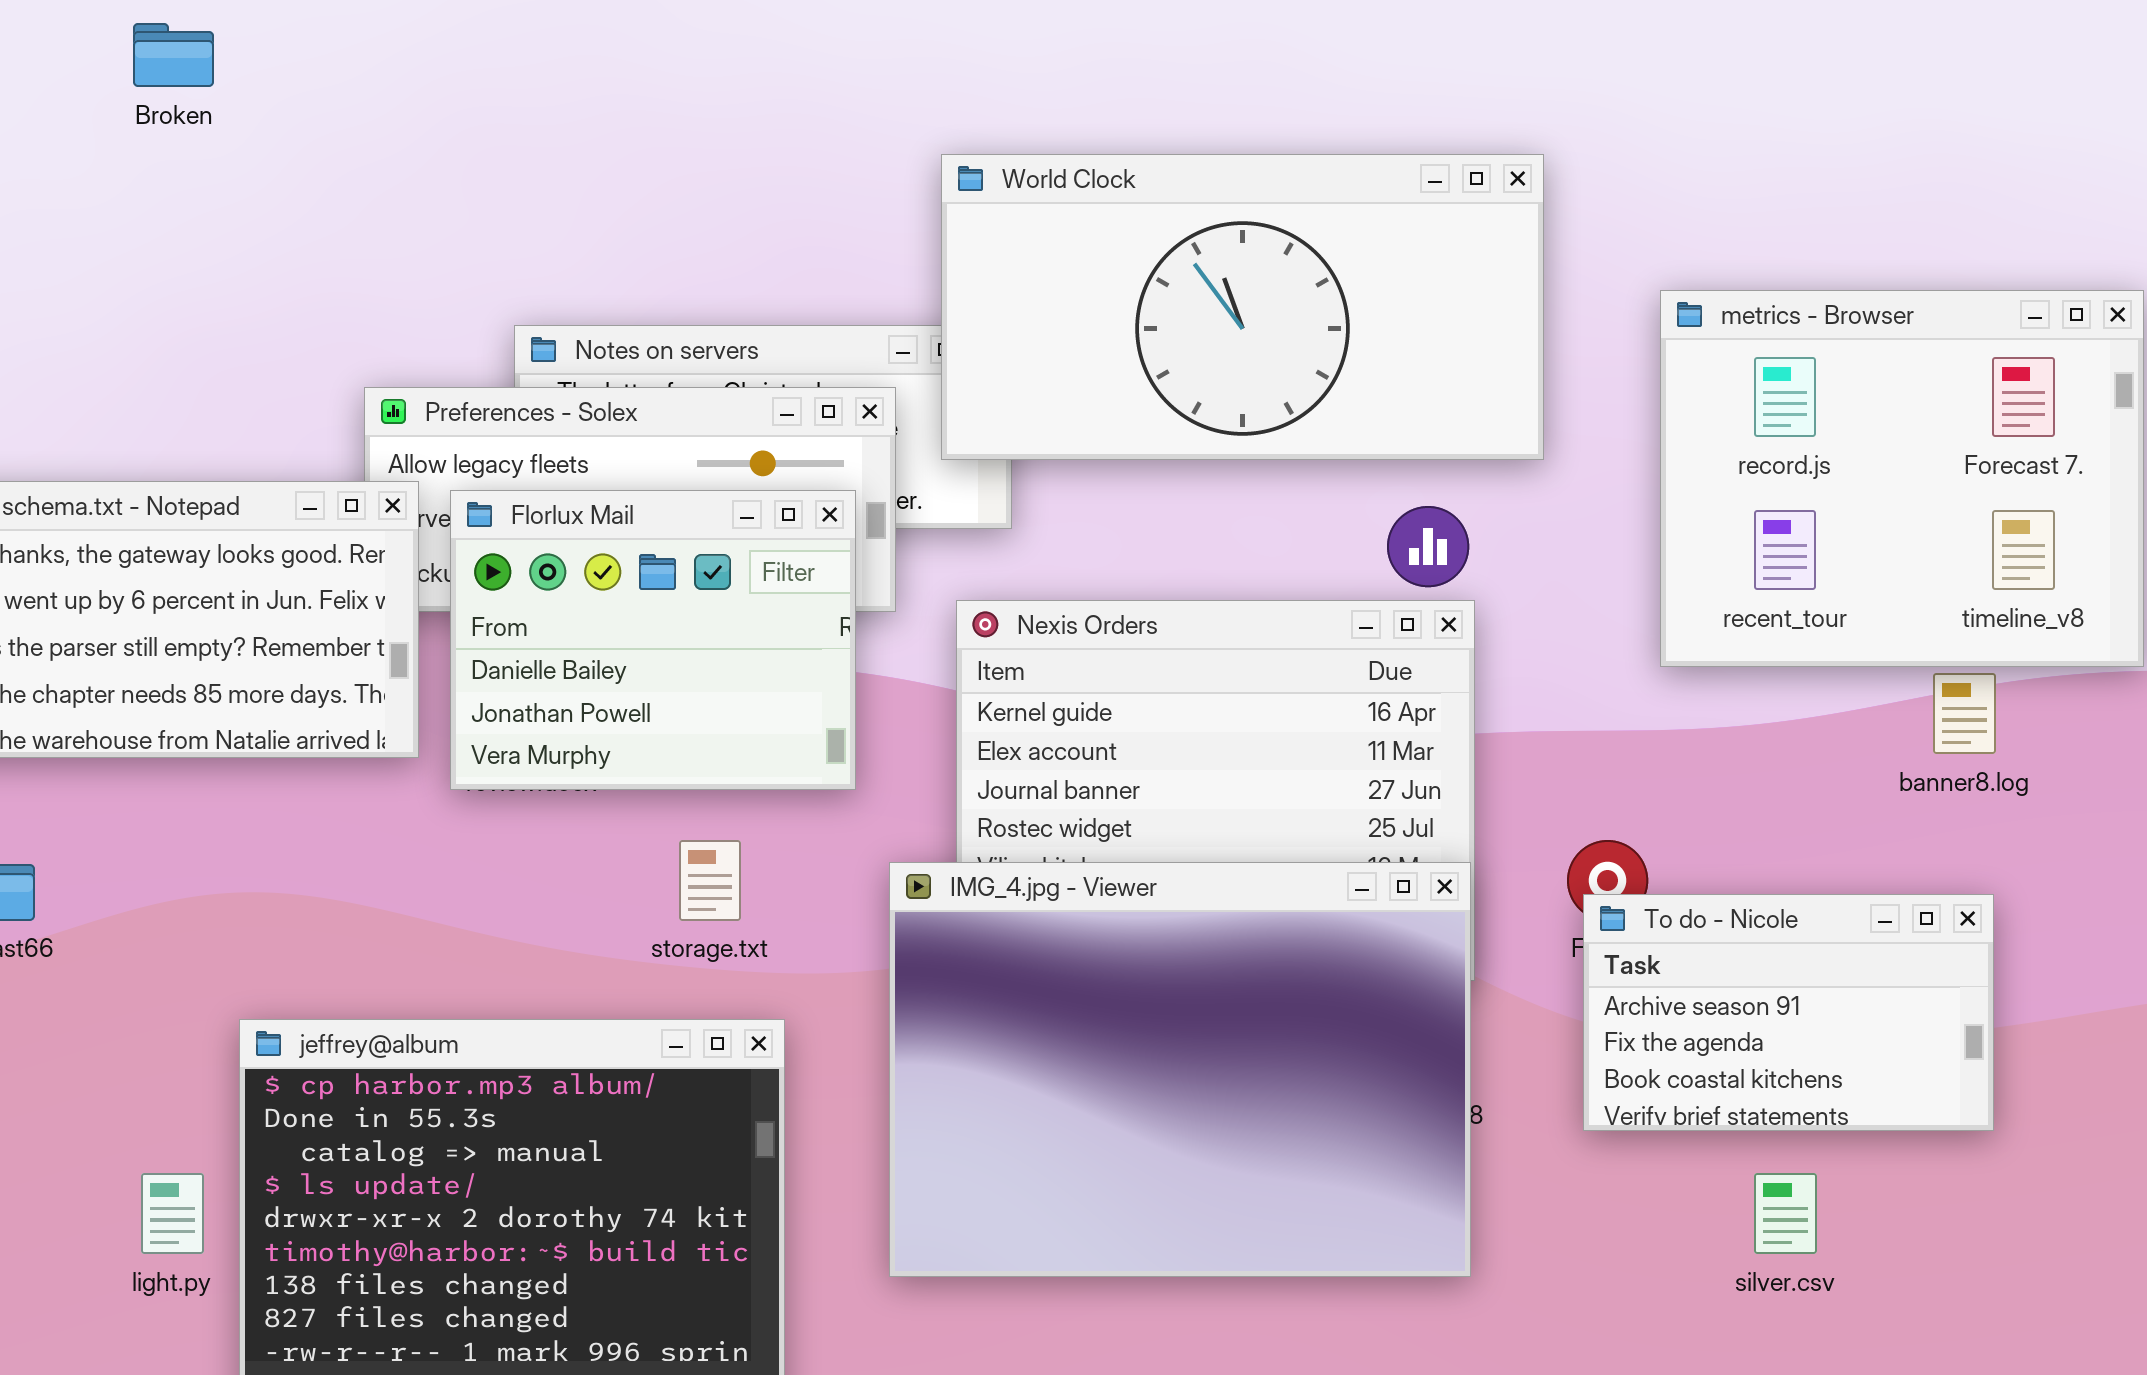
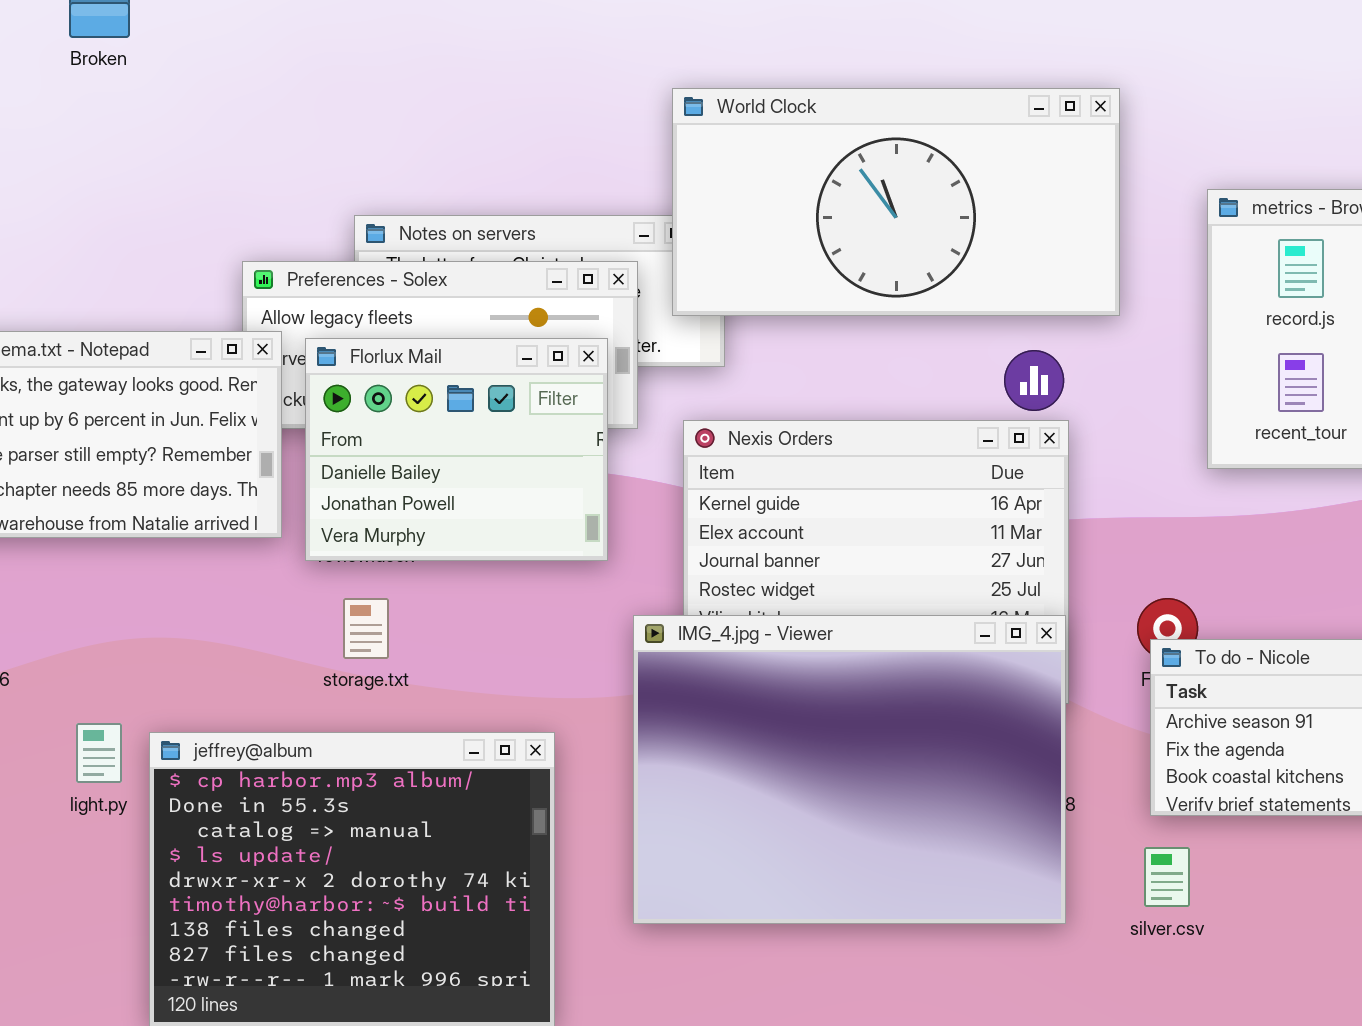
storage.txt: [679,840,741,921] -> [343,598,389,659], moved
light.py: [141,1173,204,1254] -> [76,723,122,783], moved
silver.csv: [1754,1173,1817,1254] -> [1144,847,1190,907], moved

